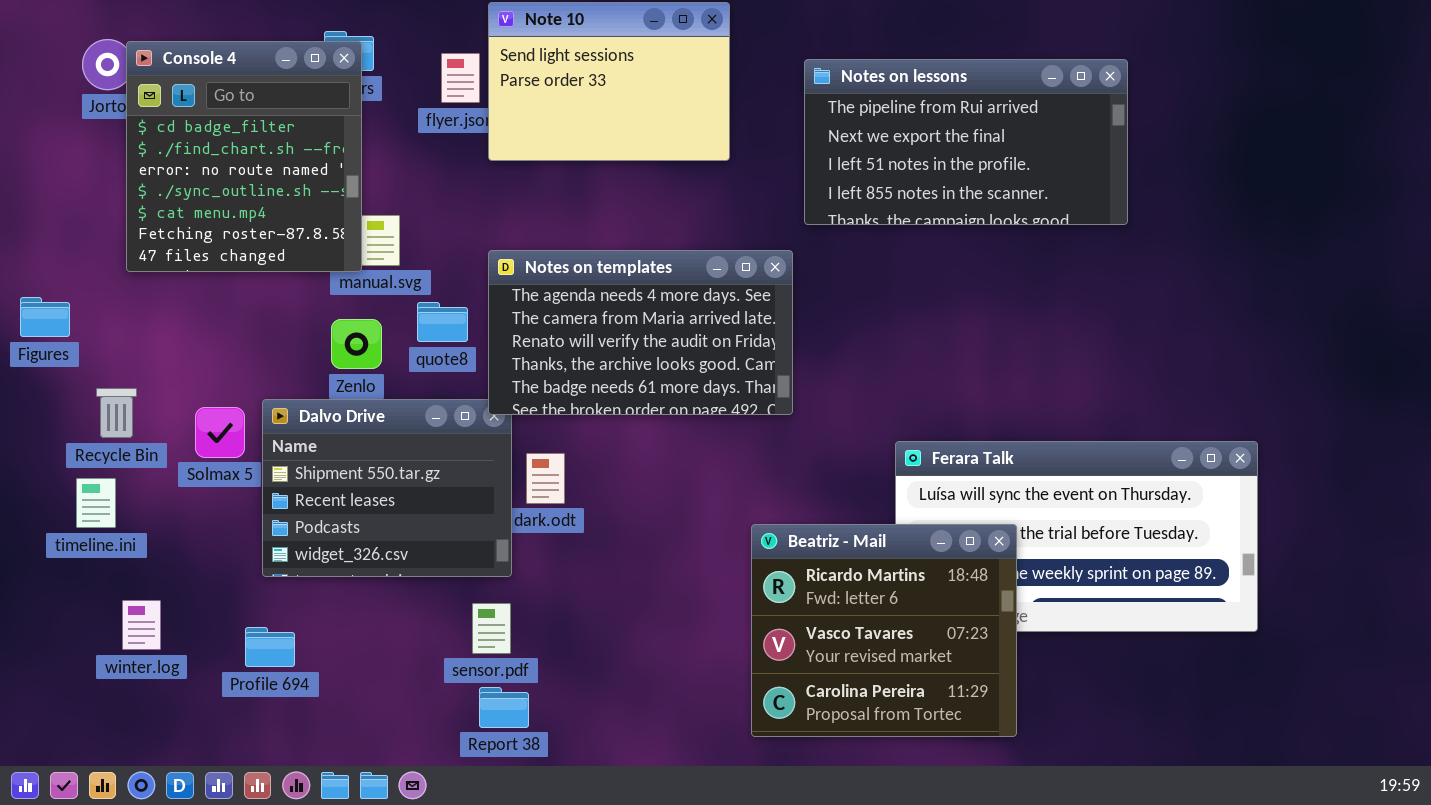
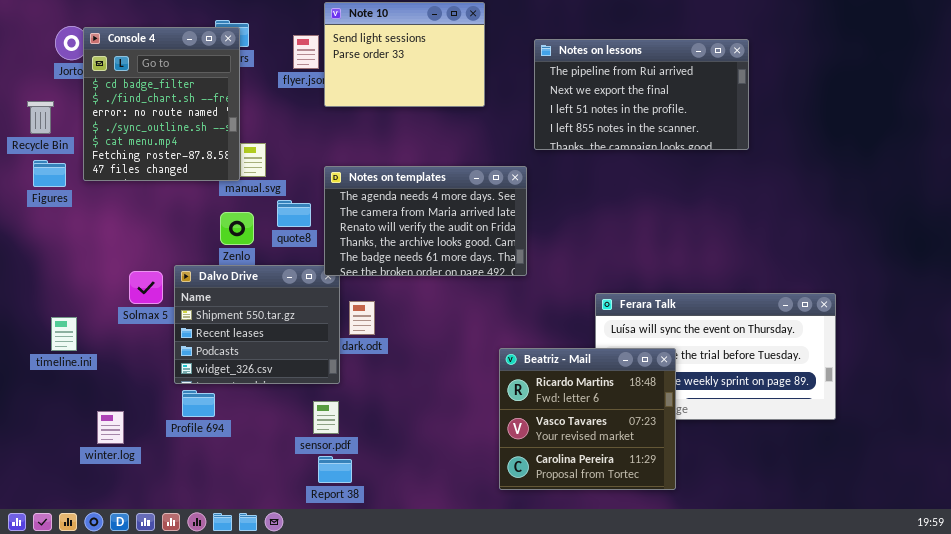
Figures: [20,297,70,337] -> [33,160,66,187], moved
Recycle Bin: [96,388,137,438] -> [27,101,54,134], moved
winter.log: [122,600,161,650] -> [97,411,124,444], moved
Profile 694: [245,627,295,667] -> [182,390,215,417], moved

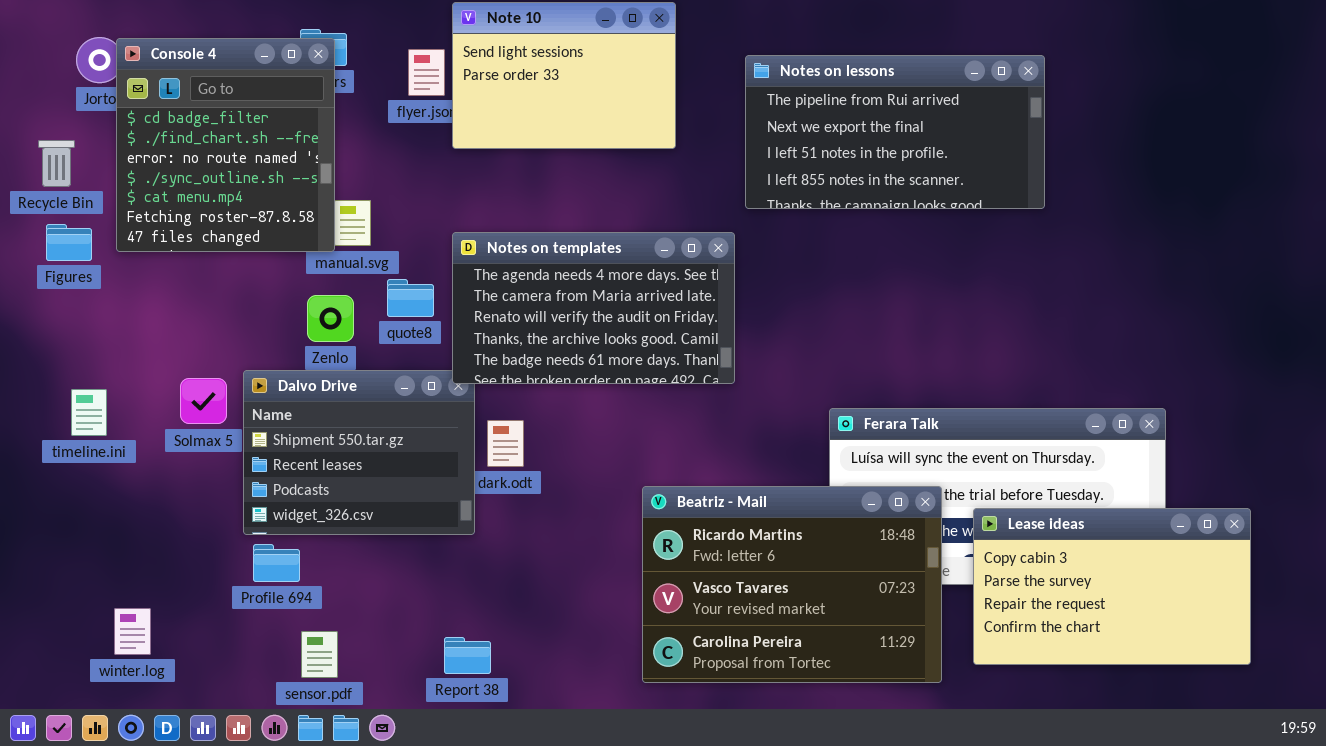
timeline.ini: [51,317,77,351] -> [71,389,107,436], moved
Beatriz - Mail: [499,348,676,490] -> [642,486,942,683], resized
Lease ideas: none -> [973,508,1251,665], opened
sensor.pdf: [313,401,339,434] -> [301,631,338,678], moved
winter.log: [97,411,124,444] -> [114,608,151,655], moved

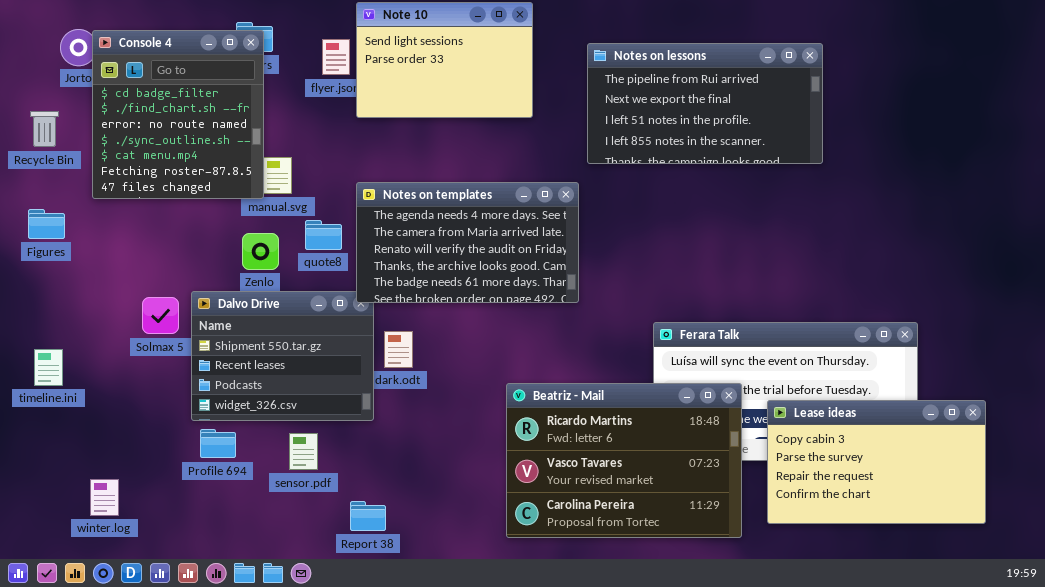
Figures: [46,224,92,261] -> [28,209,65,239], moved
timeline.ini: [71,389,107,436] -> [34,349,63,386], moved
sensor.pdf: [301,631,338,678] -> [289,433,318,470], moved

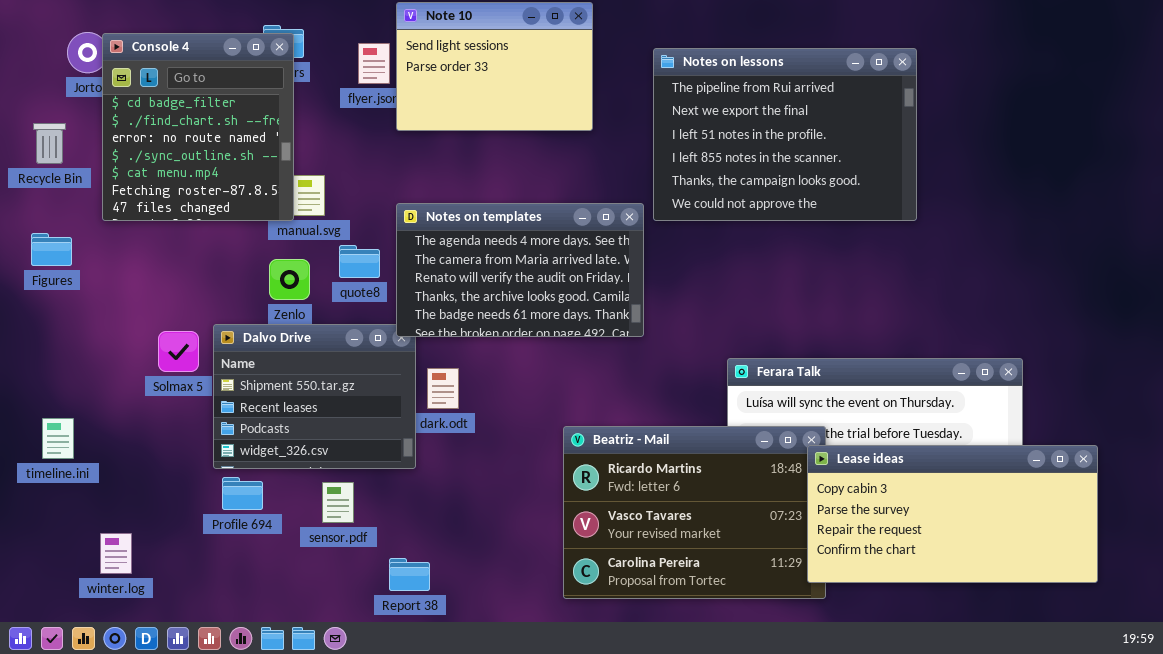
Notes on lessons: [587,43,823,164] -> [653,48,917,221], resized
timeline.ini: [34,349,63,386] -> [42,418,74,459], moved
Lease ideas: [767,400,986,524] -> [807,445,1098,583], resized

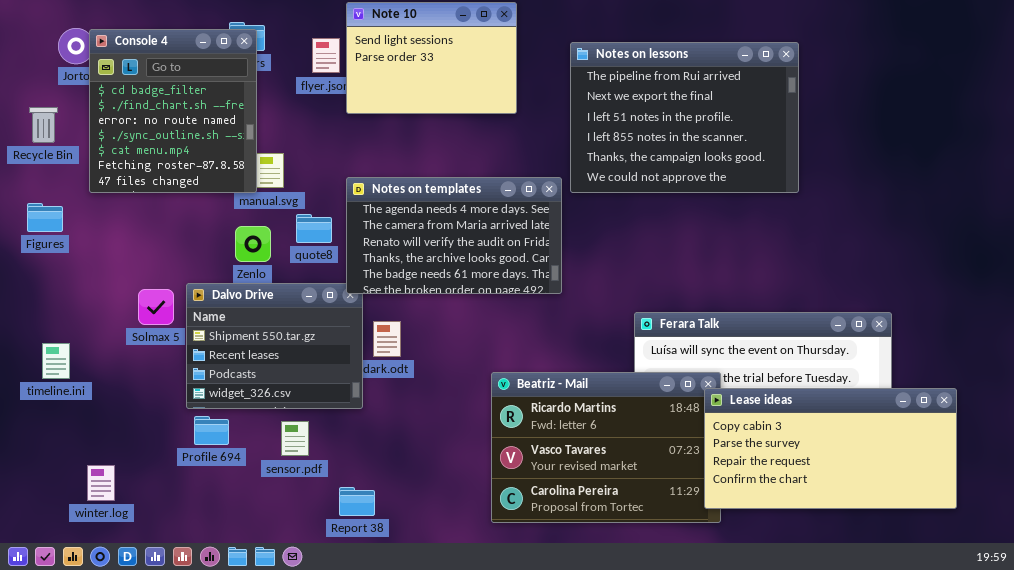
timeline.ini: [42,418,74,459] -> [42,343,70,379], moved

